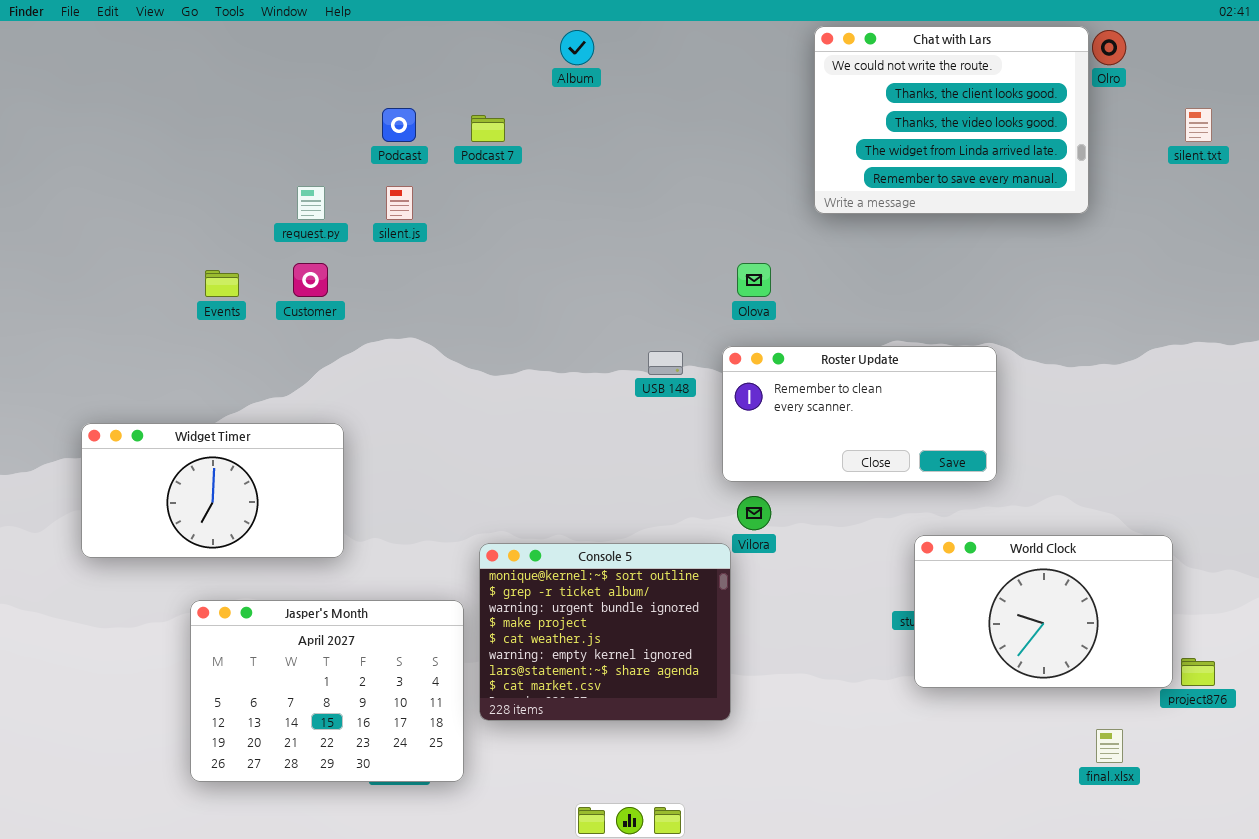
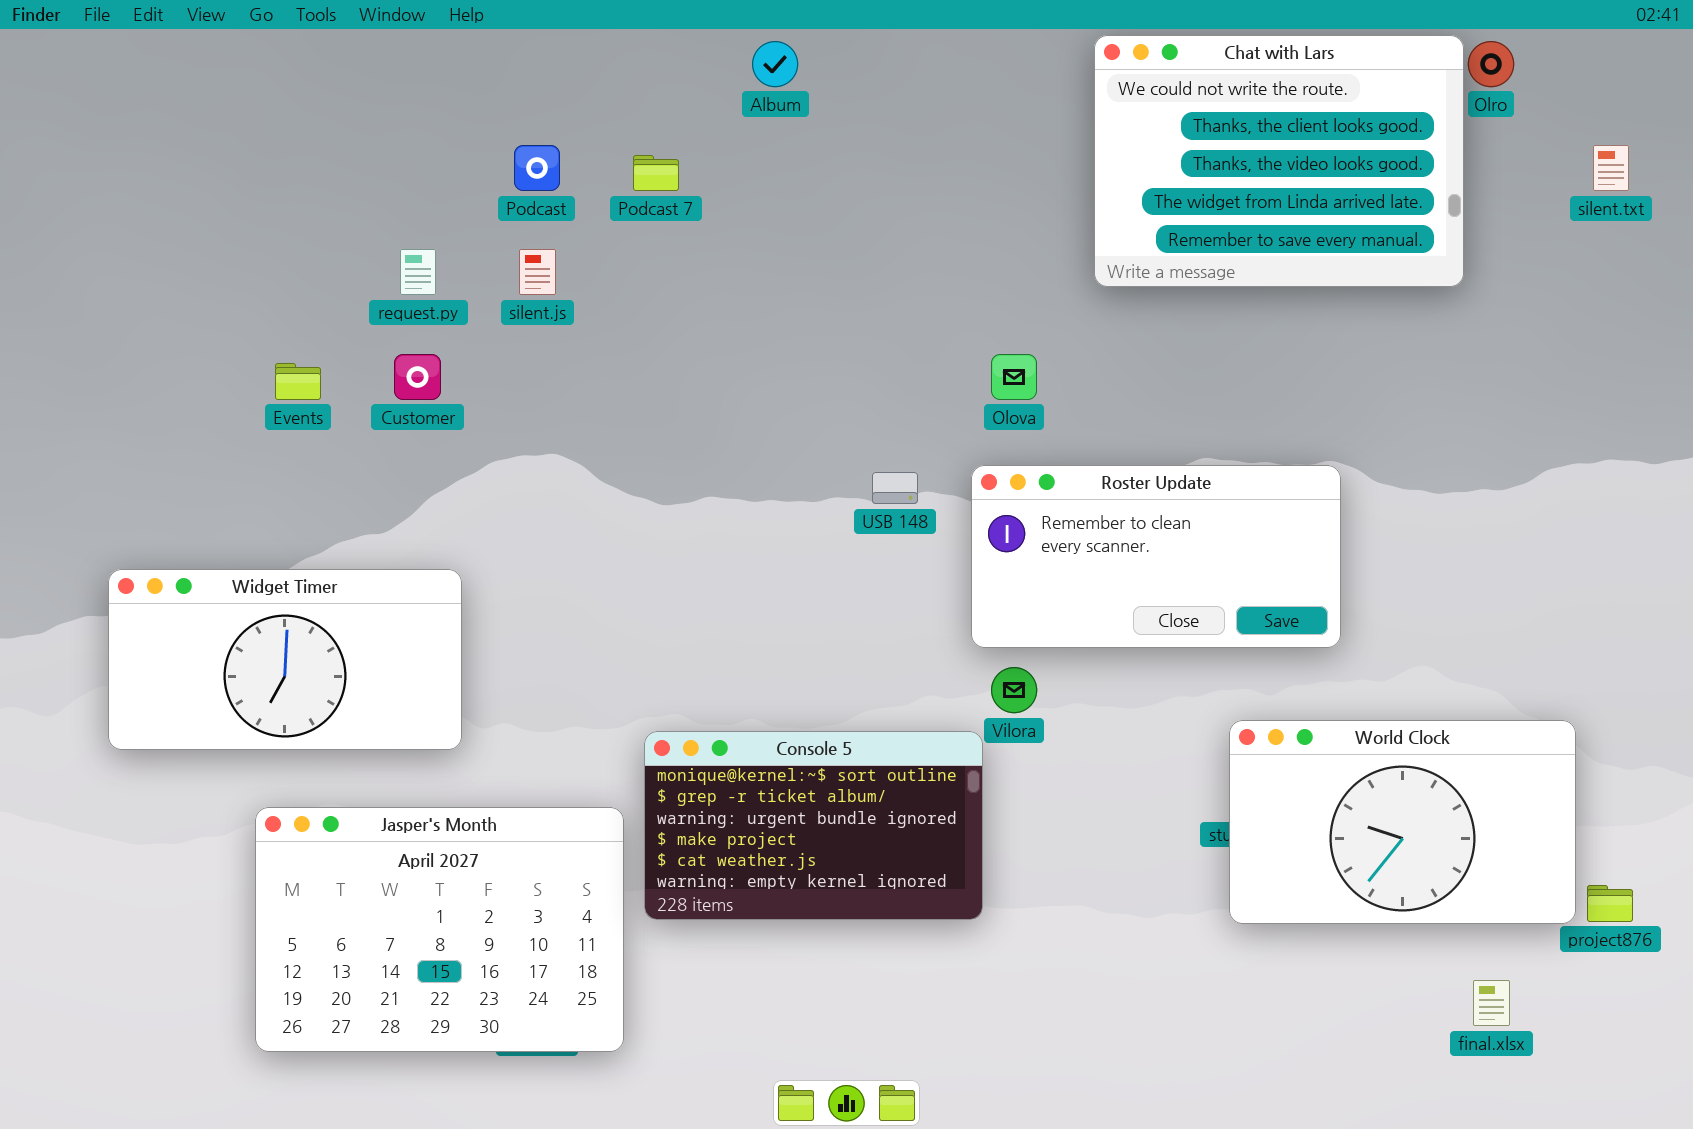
Console 5: [479,543,731,721] -> [644,731,983,920], resized

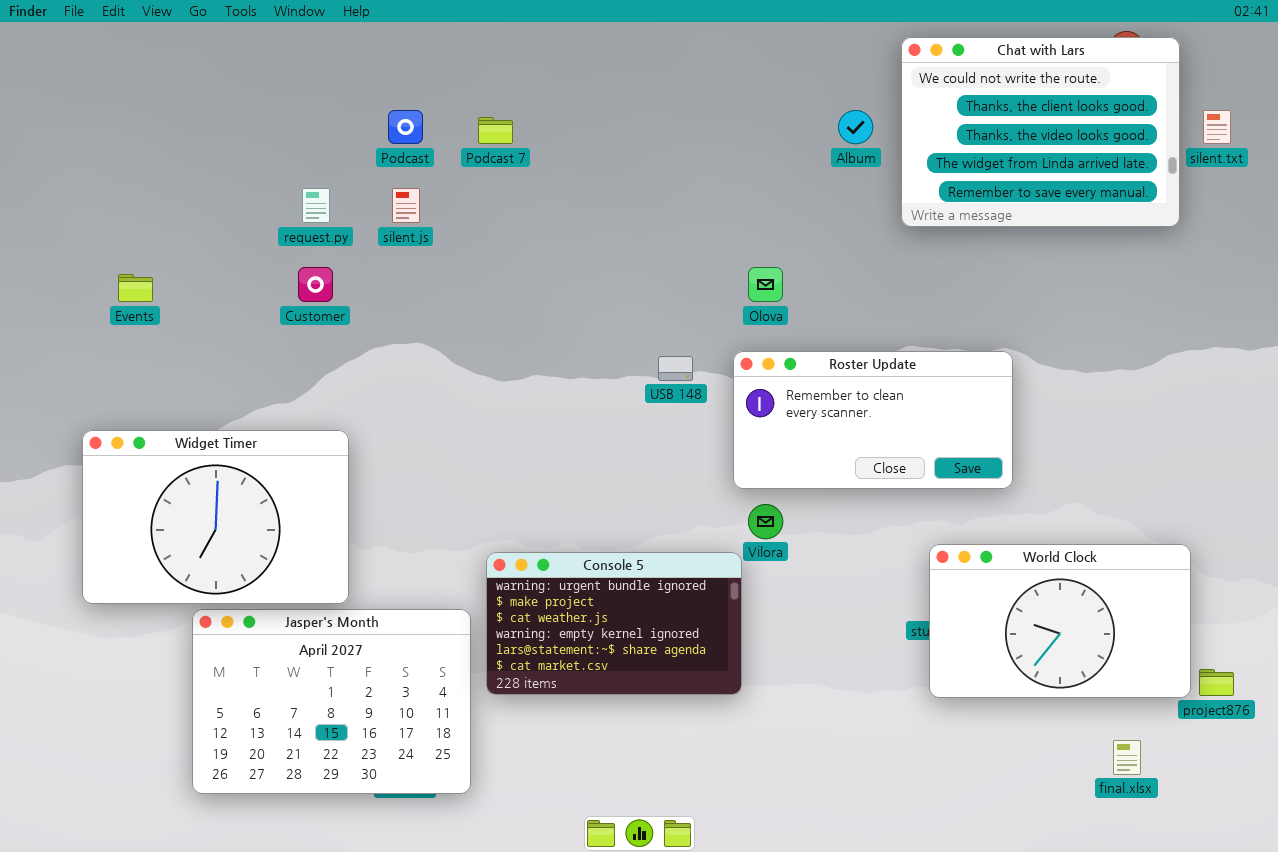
Chat with Lars: [1094,35,1464,287] -> [901,37,1180,227], moved
Album: [752,41,798,87] -> [838,110,873,144], moved
Events: [275,363,321,400] -> [118,274,153,302], moved
Widget Timer: [108,569,462,750] -> [82,430,349,604], resized
Console 5: [644,731,983,920] -> [486,552,742,695], scrolled down 2 rows

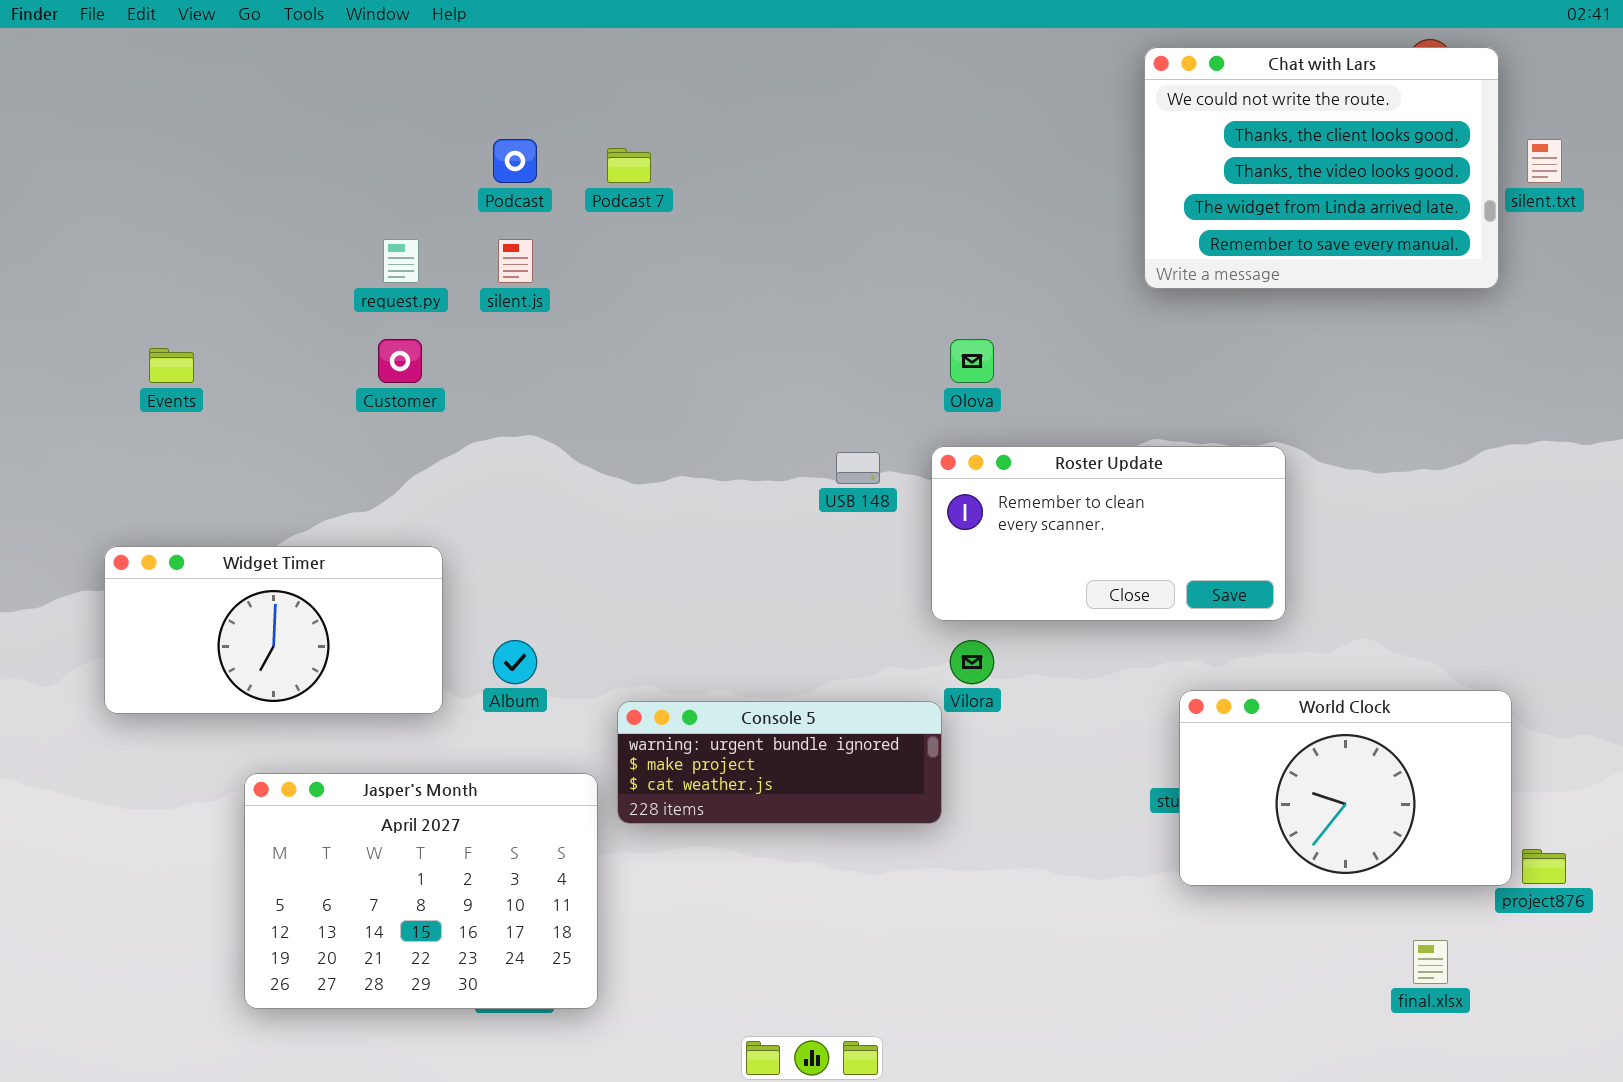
Album: [838,110,873,144] -> [493,640,537,684], moved
Widget Timer: [82,430,349,604] -> [104,546,443,714], resized
Console 5: [486,552,742,695] -> [617,701,942,824], resized

